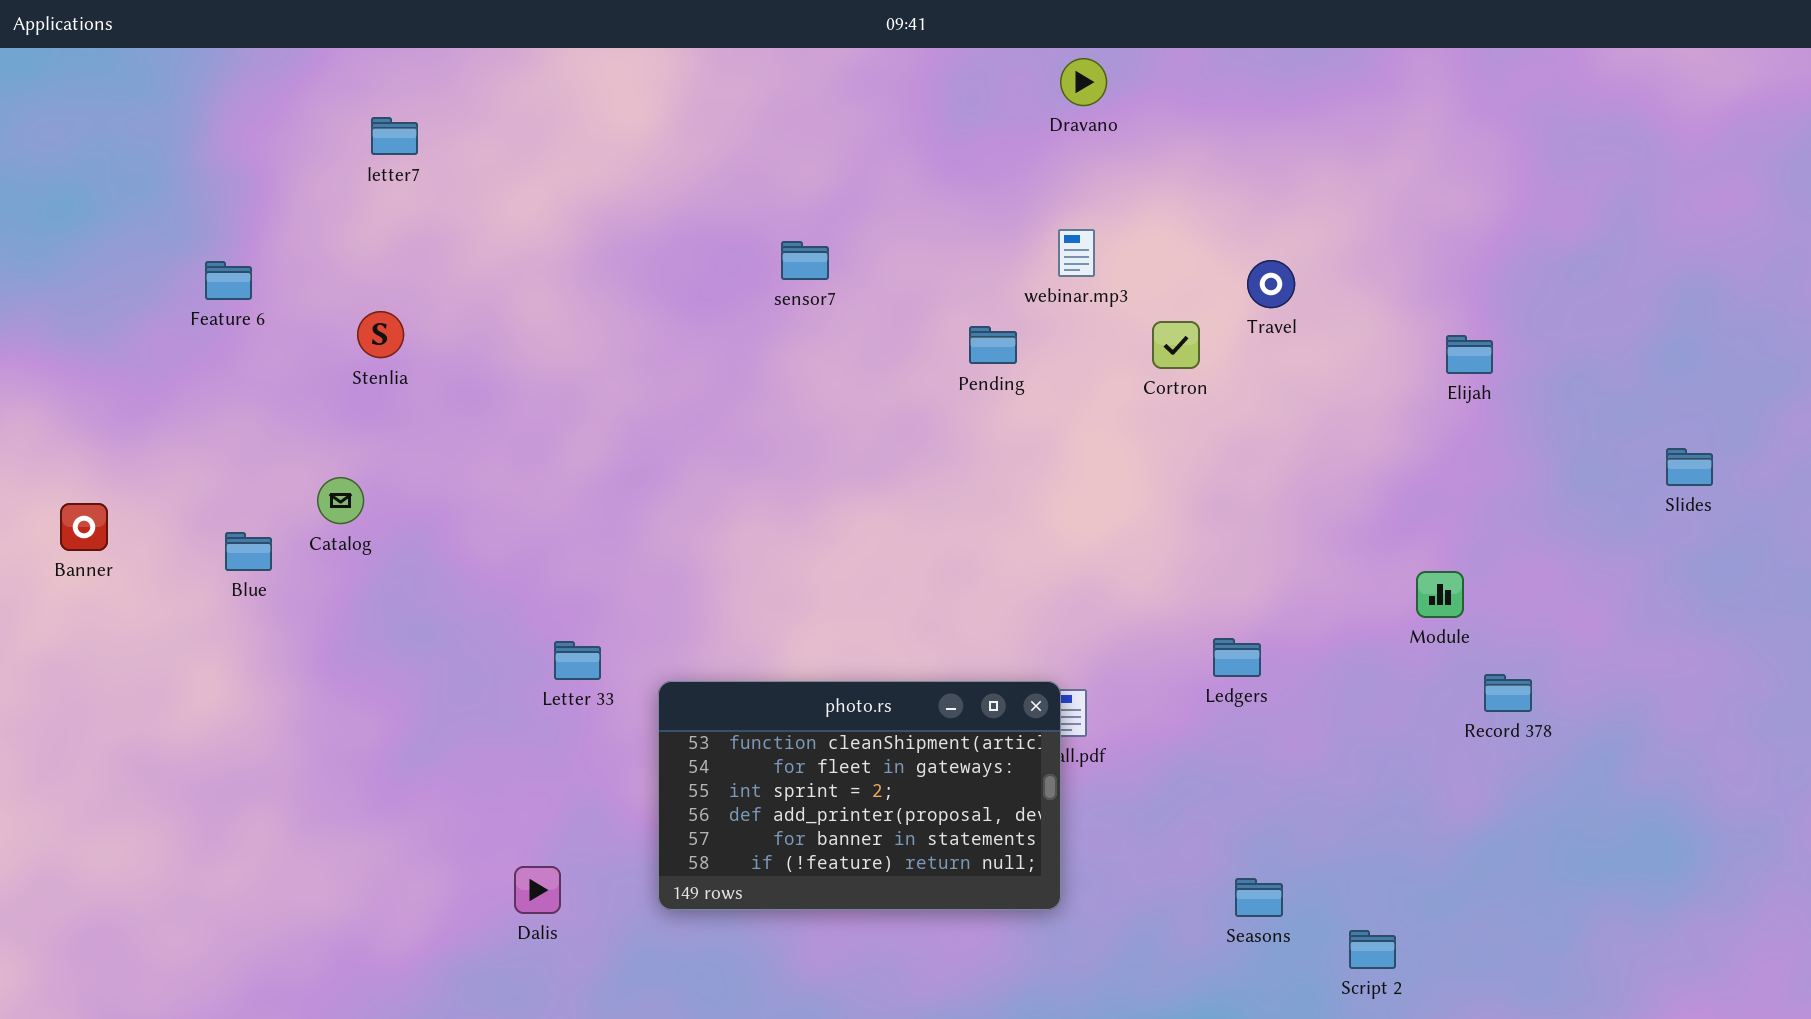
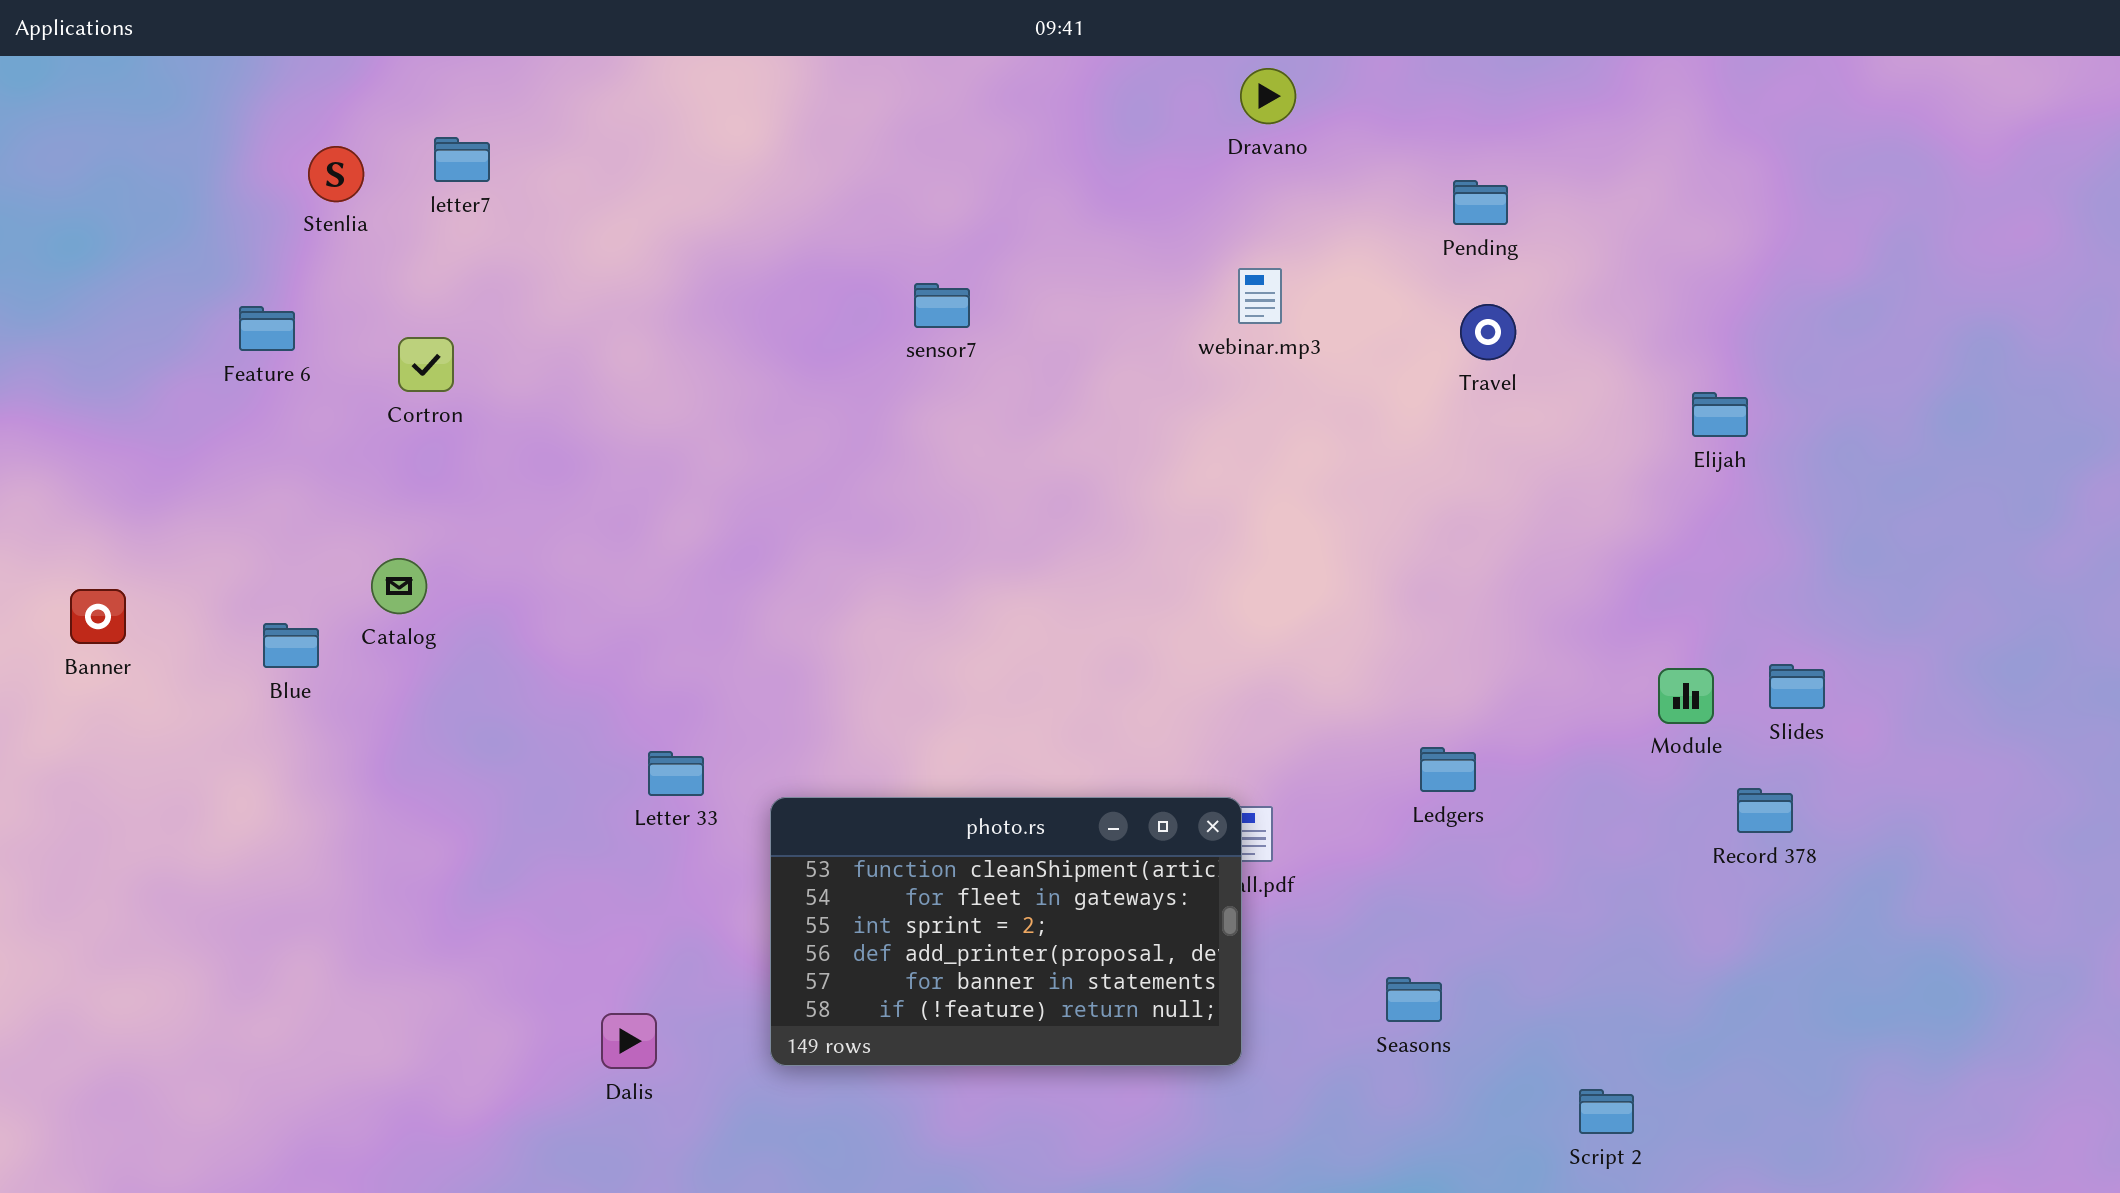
Stenlia: [357,311,404,358] -> [308,146,364,202], moved
Cortron: [1152,321,1200,369] -> [398,337,454,392], moved
Pending: [969,326,1017,364] -> [1453,180,1508,225], moved
Slides: [1666,448,1713,486] -> [1769,664,1825,709], moved
Seasons: [1235,878,1283,917] -> [1386,977,1442,1022], moved

